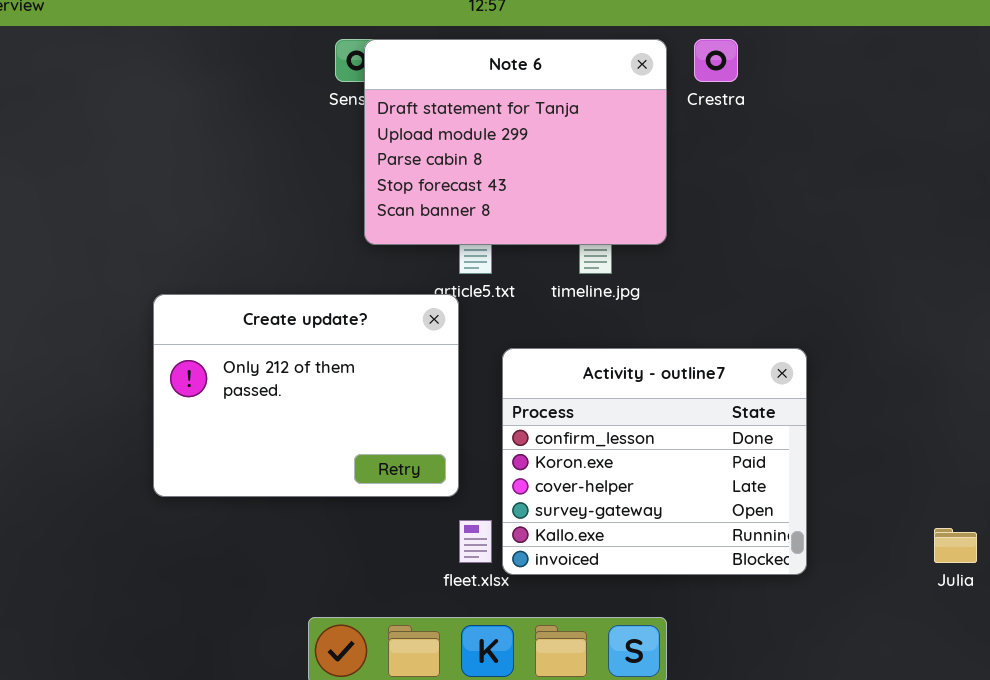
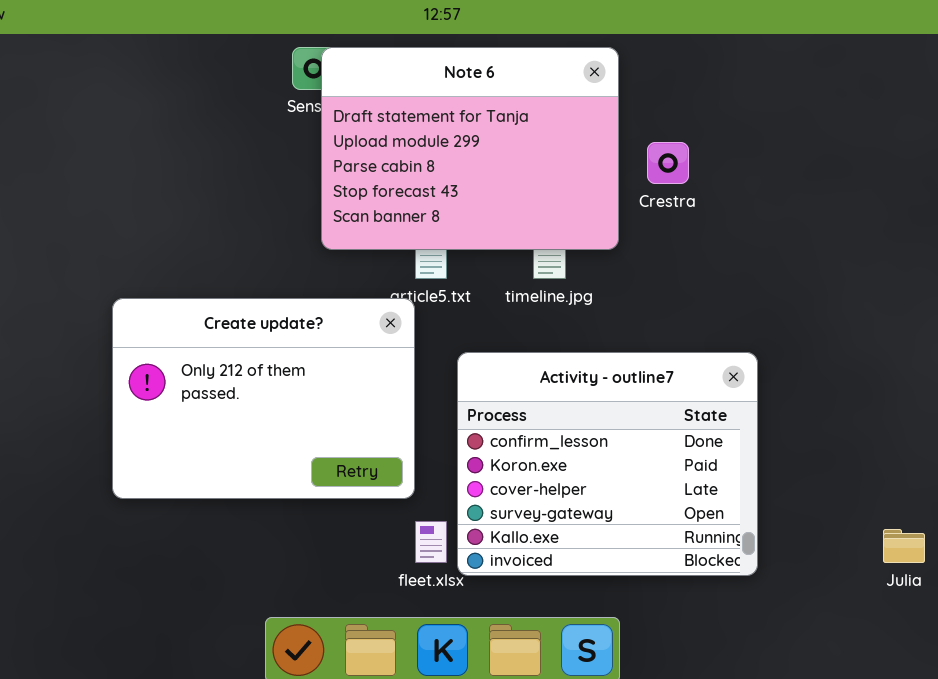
Crestra: [694,39,738,82] -> [647,142,689,184], moved

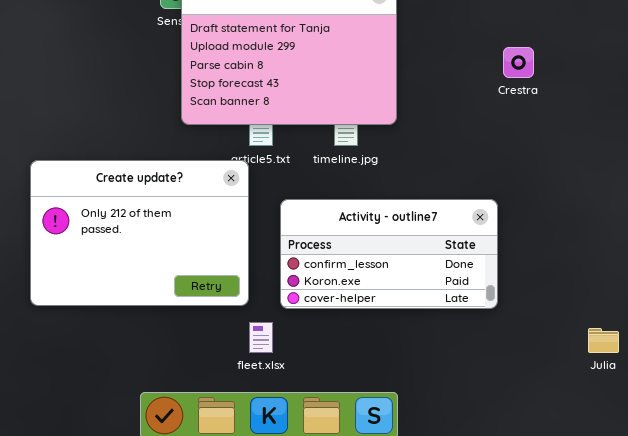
Crestra: [647,142,689,184] -> [503,47,534,78], moved
Activity - outline7: [457,352,758,576] -> [280,199,498,309], resized

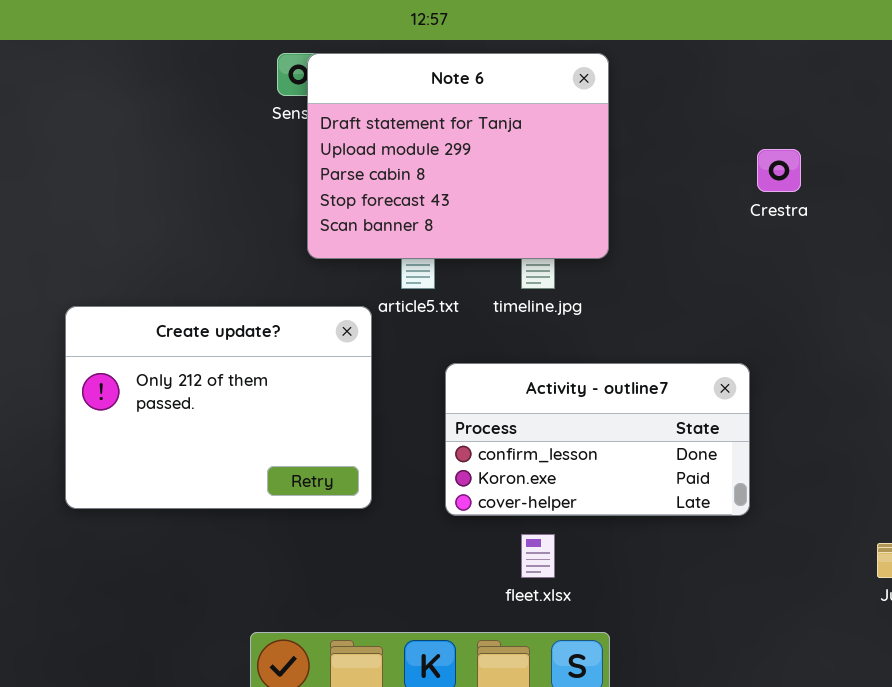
Create update?: [30,160,249,306] -> [65,306,372,509], moved
fleet.xlsx: [249,322,273,353] -> [521,534,555,578], moved

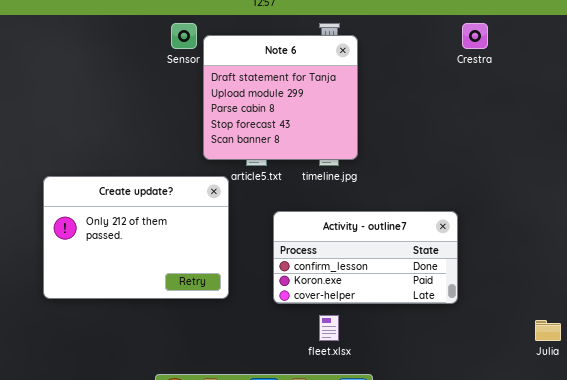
Note 6: [307,53,609,259] -> [203,35,358,160], moved, resized
Crestra: [757,149,801,192] -> [462,23,488,49], moved

